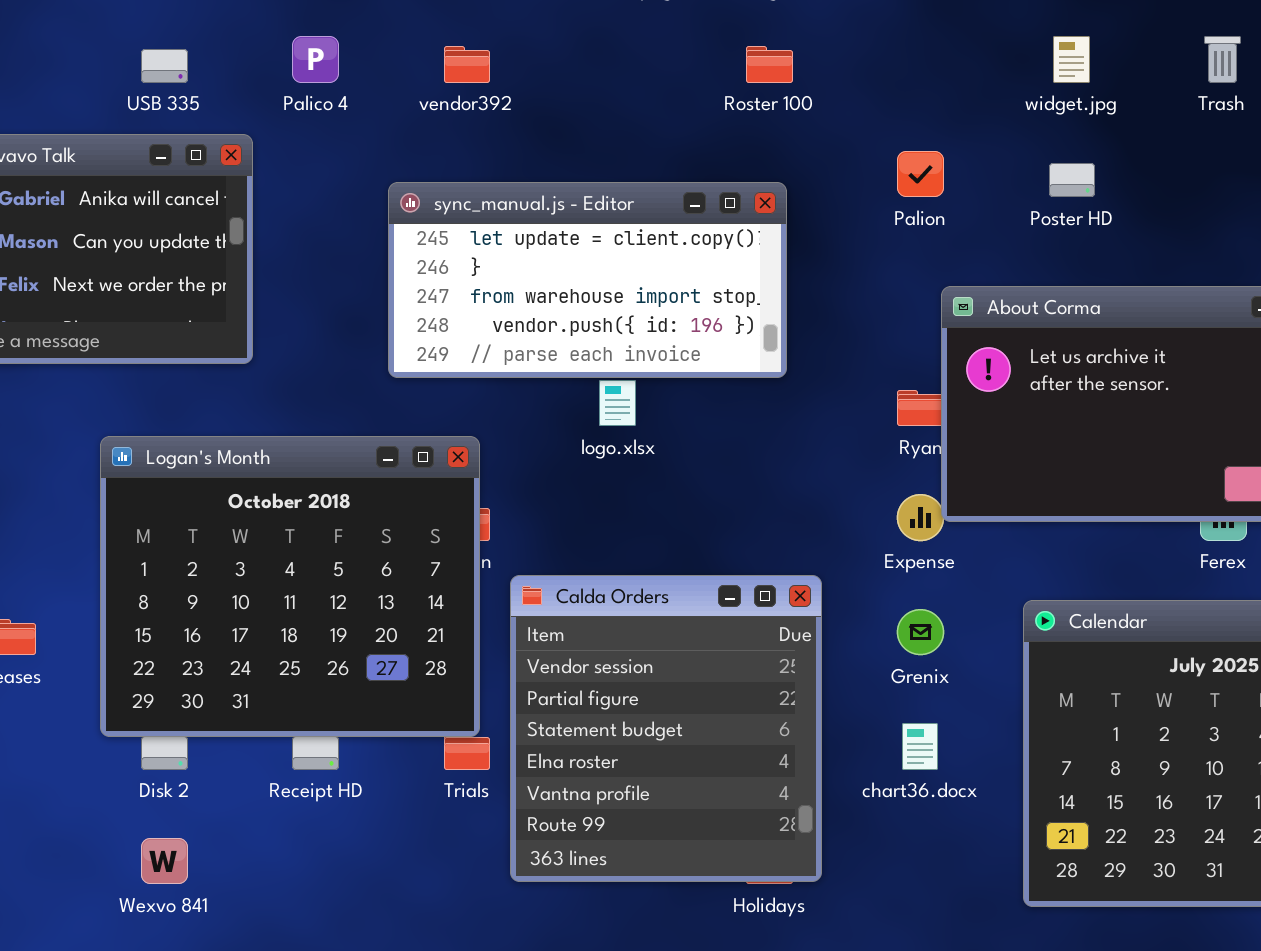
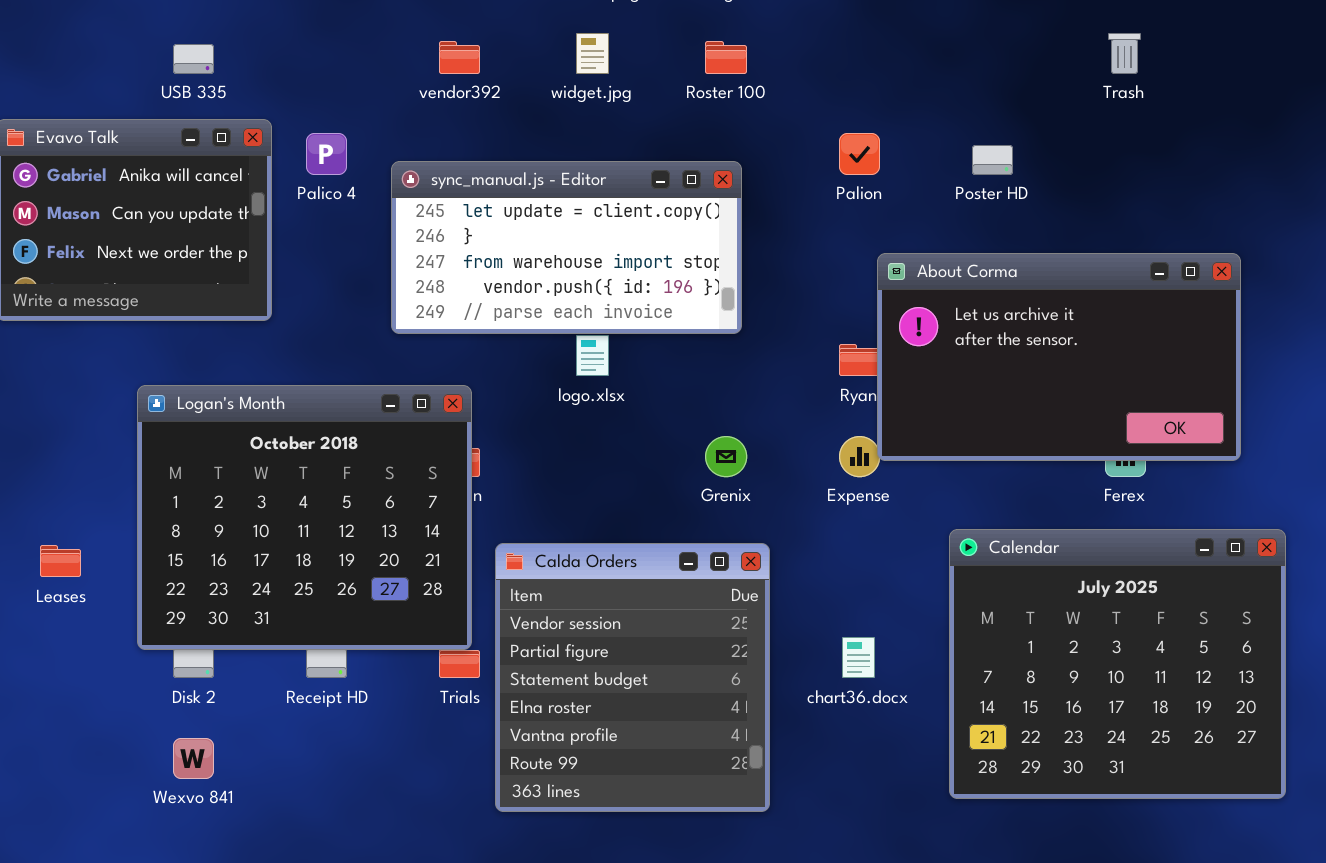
Palico 4: [292,36,339,83] -> [306,133,347,175], moved
widget.jpg: [1053,36,1090,83] -> [576,33,609,74], moved
Calda Orders: [510,575,822,882] -> [495,543,770,812], moved
Grenix: [897,609,944,655] -> [705,436,747,477], moved

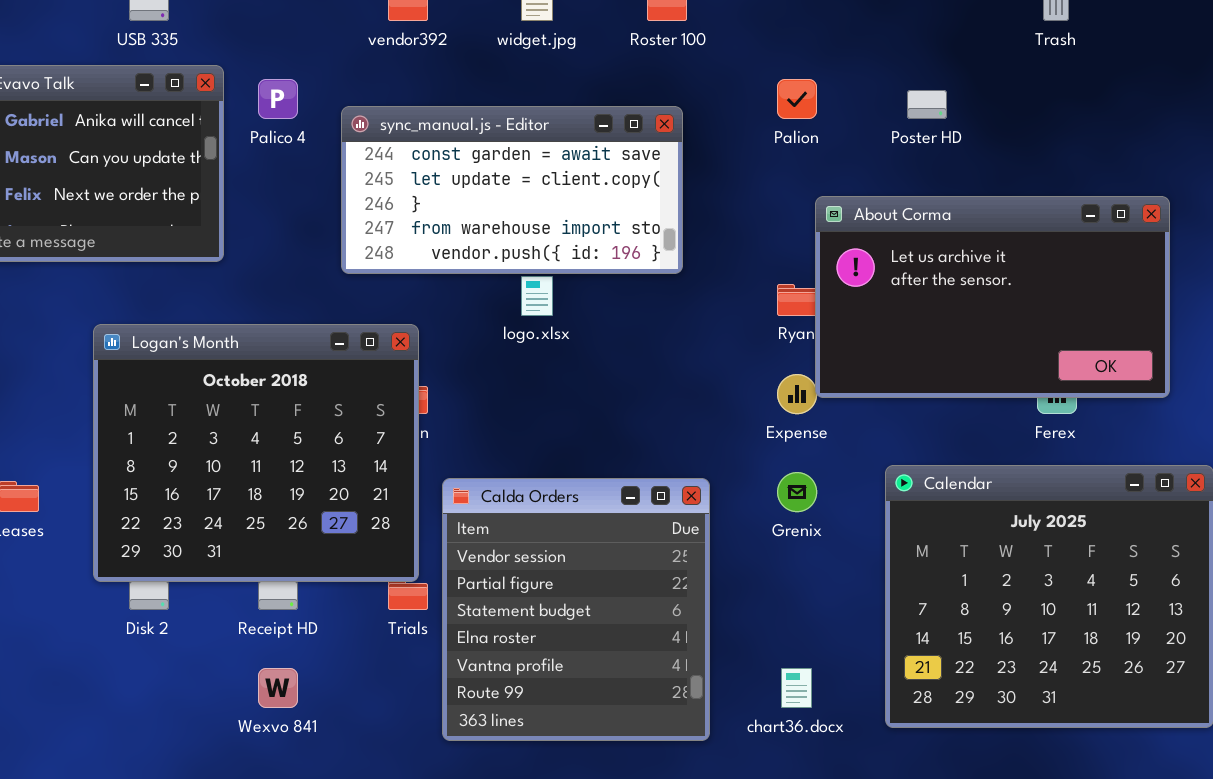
sync_manual.js - Editor: [391,161,742,334] -> [341,106,683,274], scrolled up 1 row
Grenix: [705,436,747,477] -> [777,472,817,512], moved
chart36.docx: [842,637,875,678] -> [781,668,812,708], moved
Wexvo 841: [173,738,214,779] -> [258,668,298,708], moved

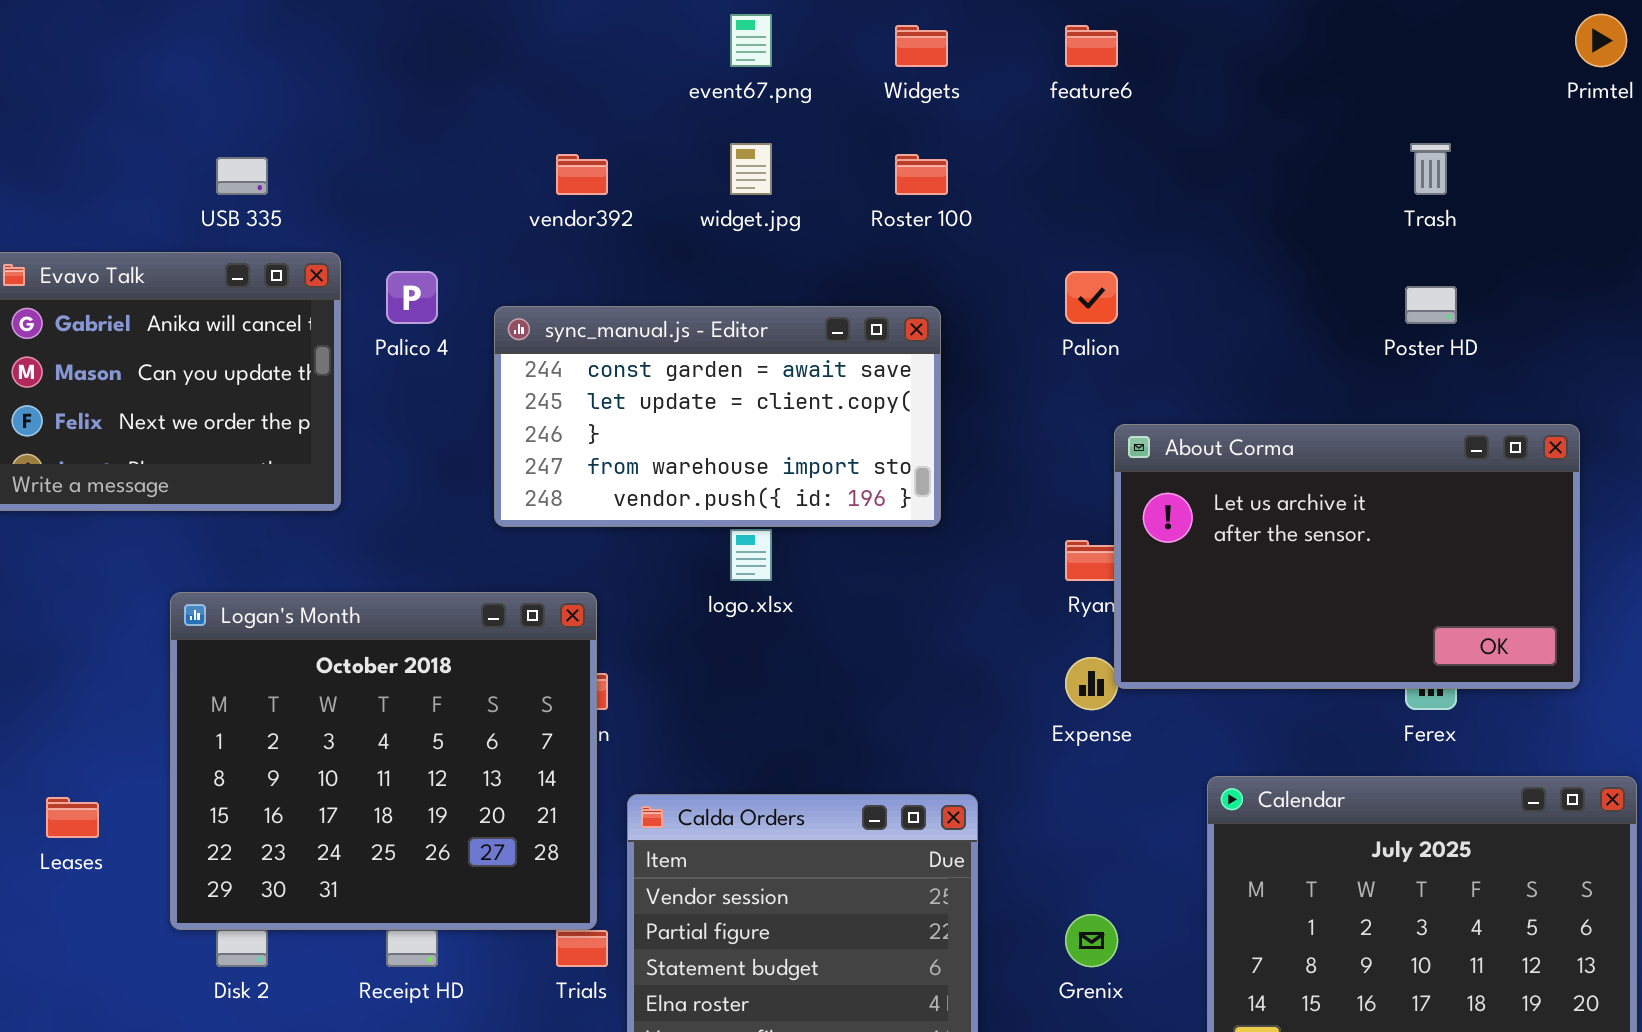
Poster HD: [907,90,947,119] -> [1405,286,1457,324], moved
Grenix: [777,472,817,512] -> [1065,914,1118,967], moved

